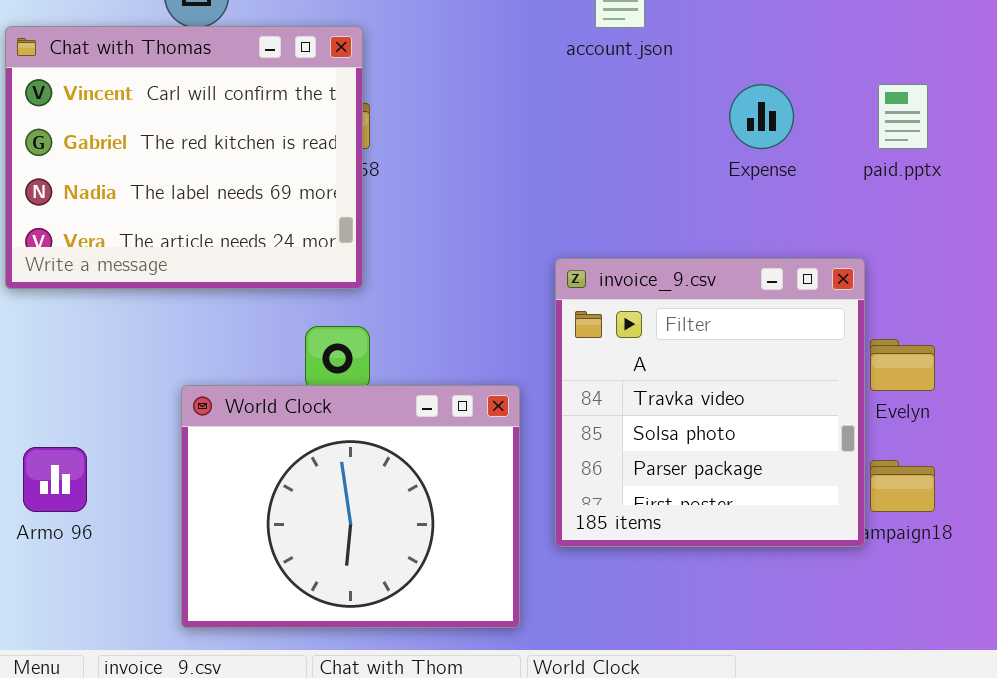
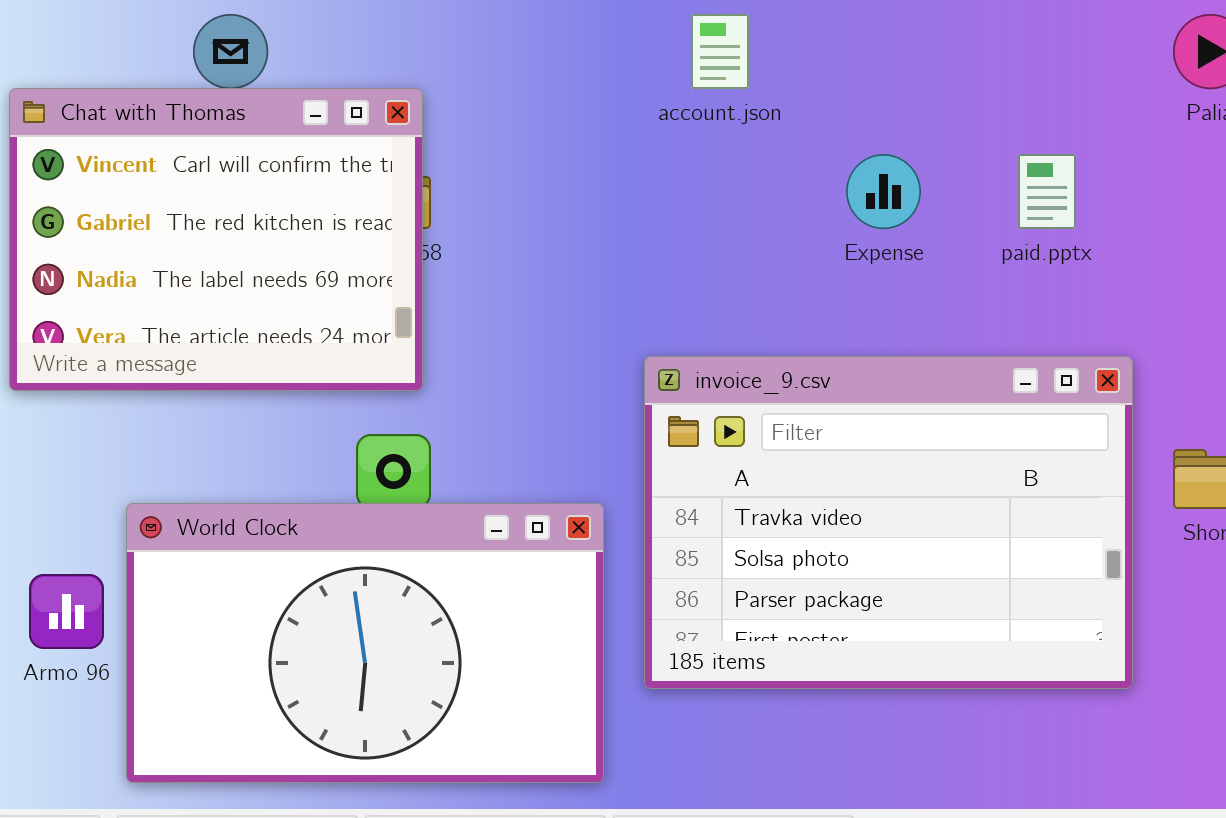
invoice_9.csv: [555,258,865,547] -> [644,356,1133,689], resized
World Clock: [181,385,520,628] -> [126,503,604,783], resized

